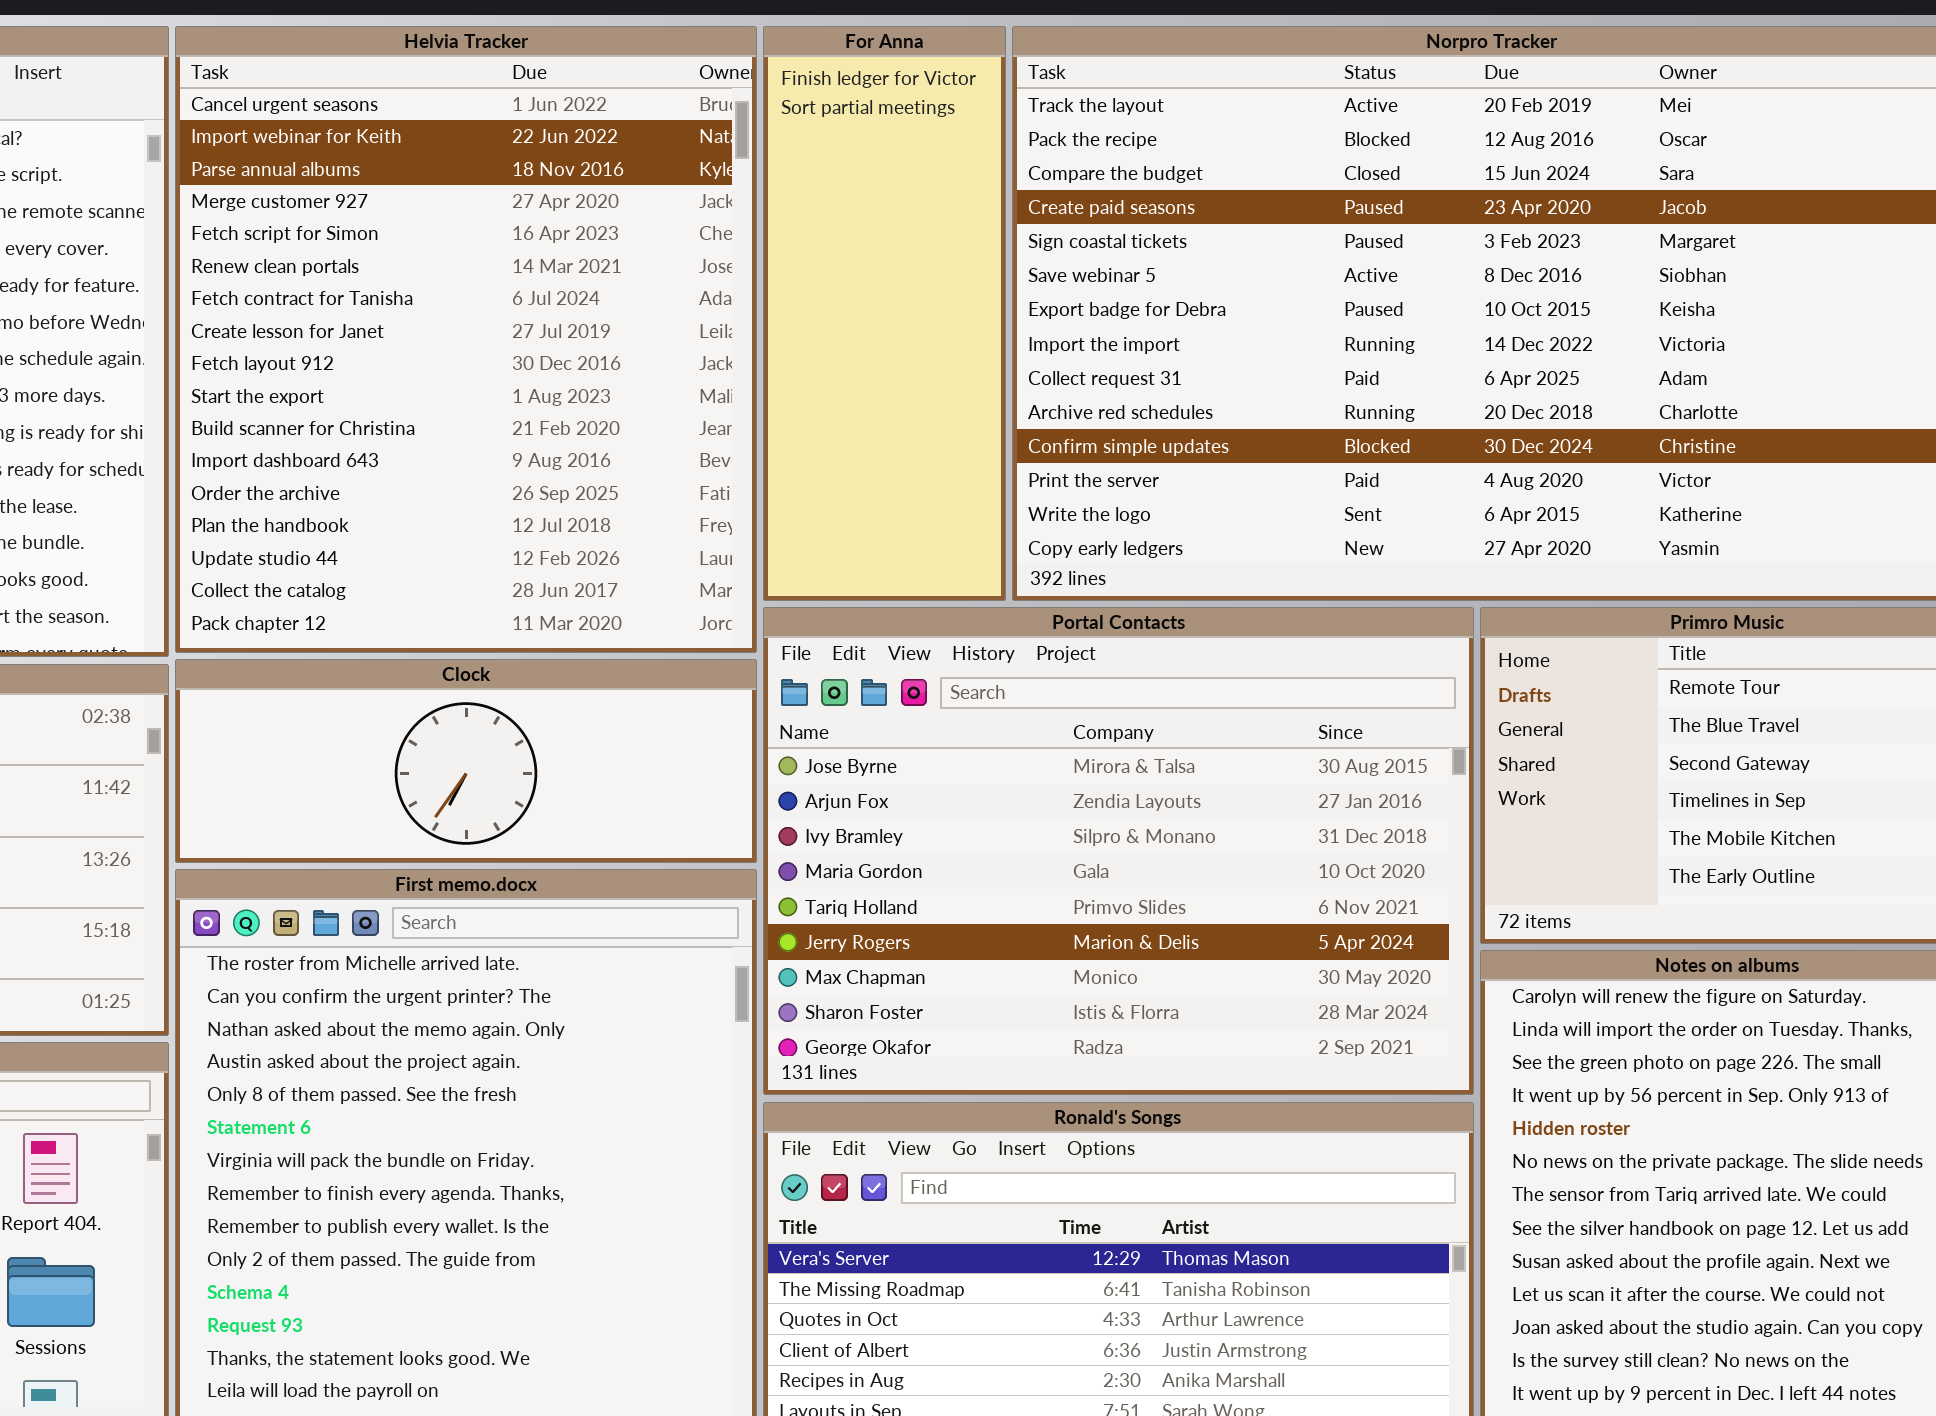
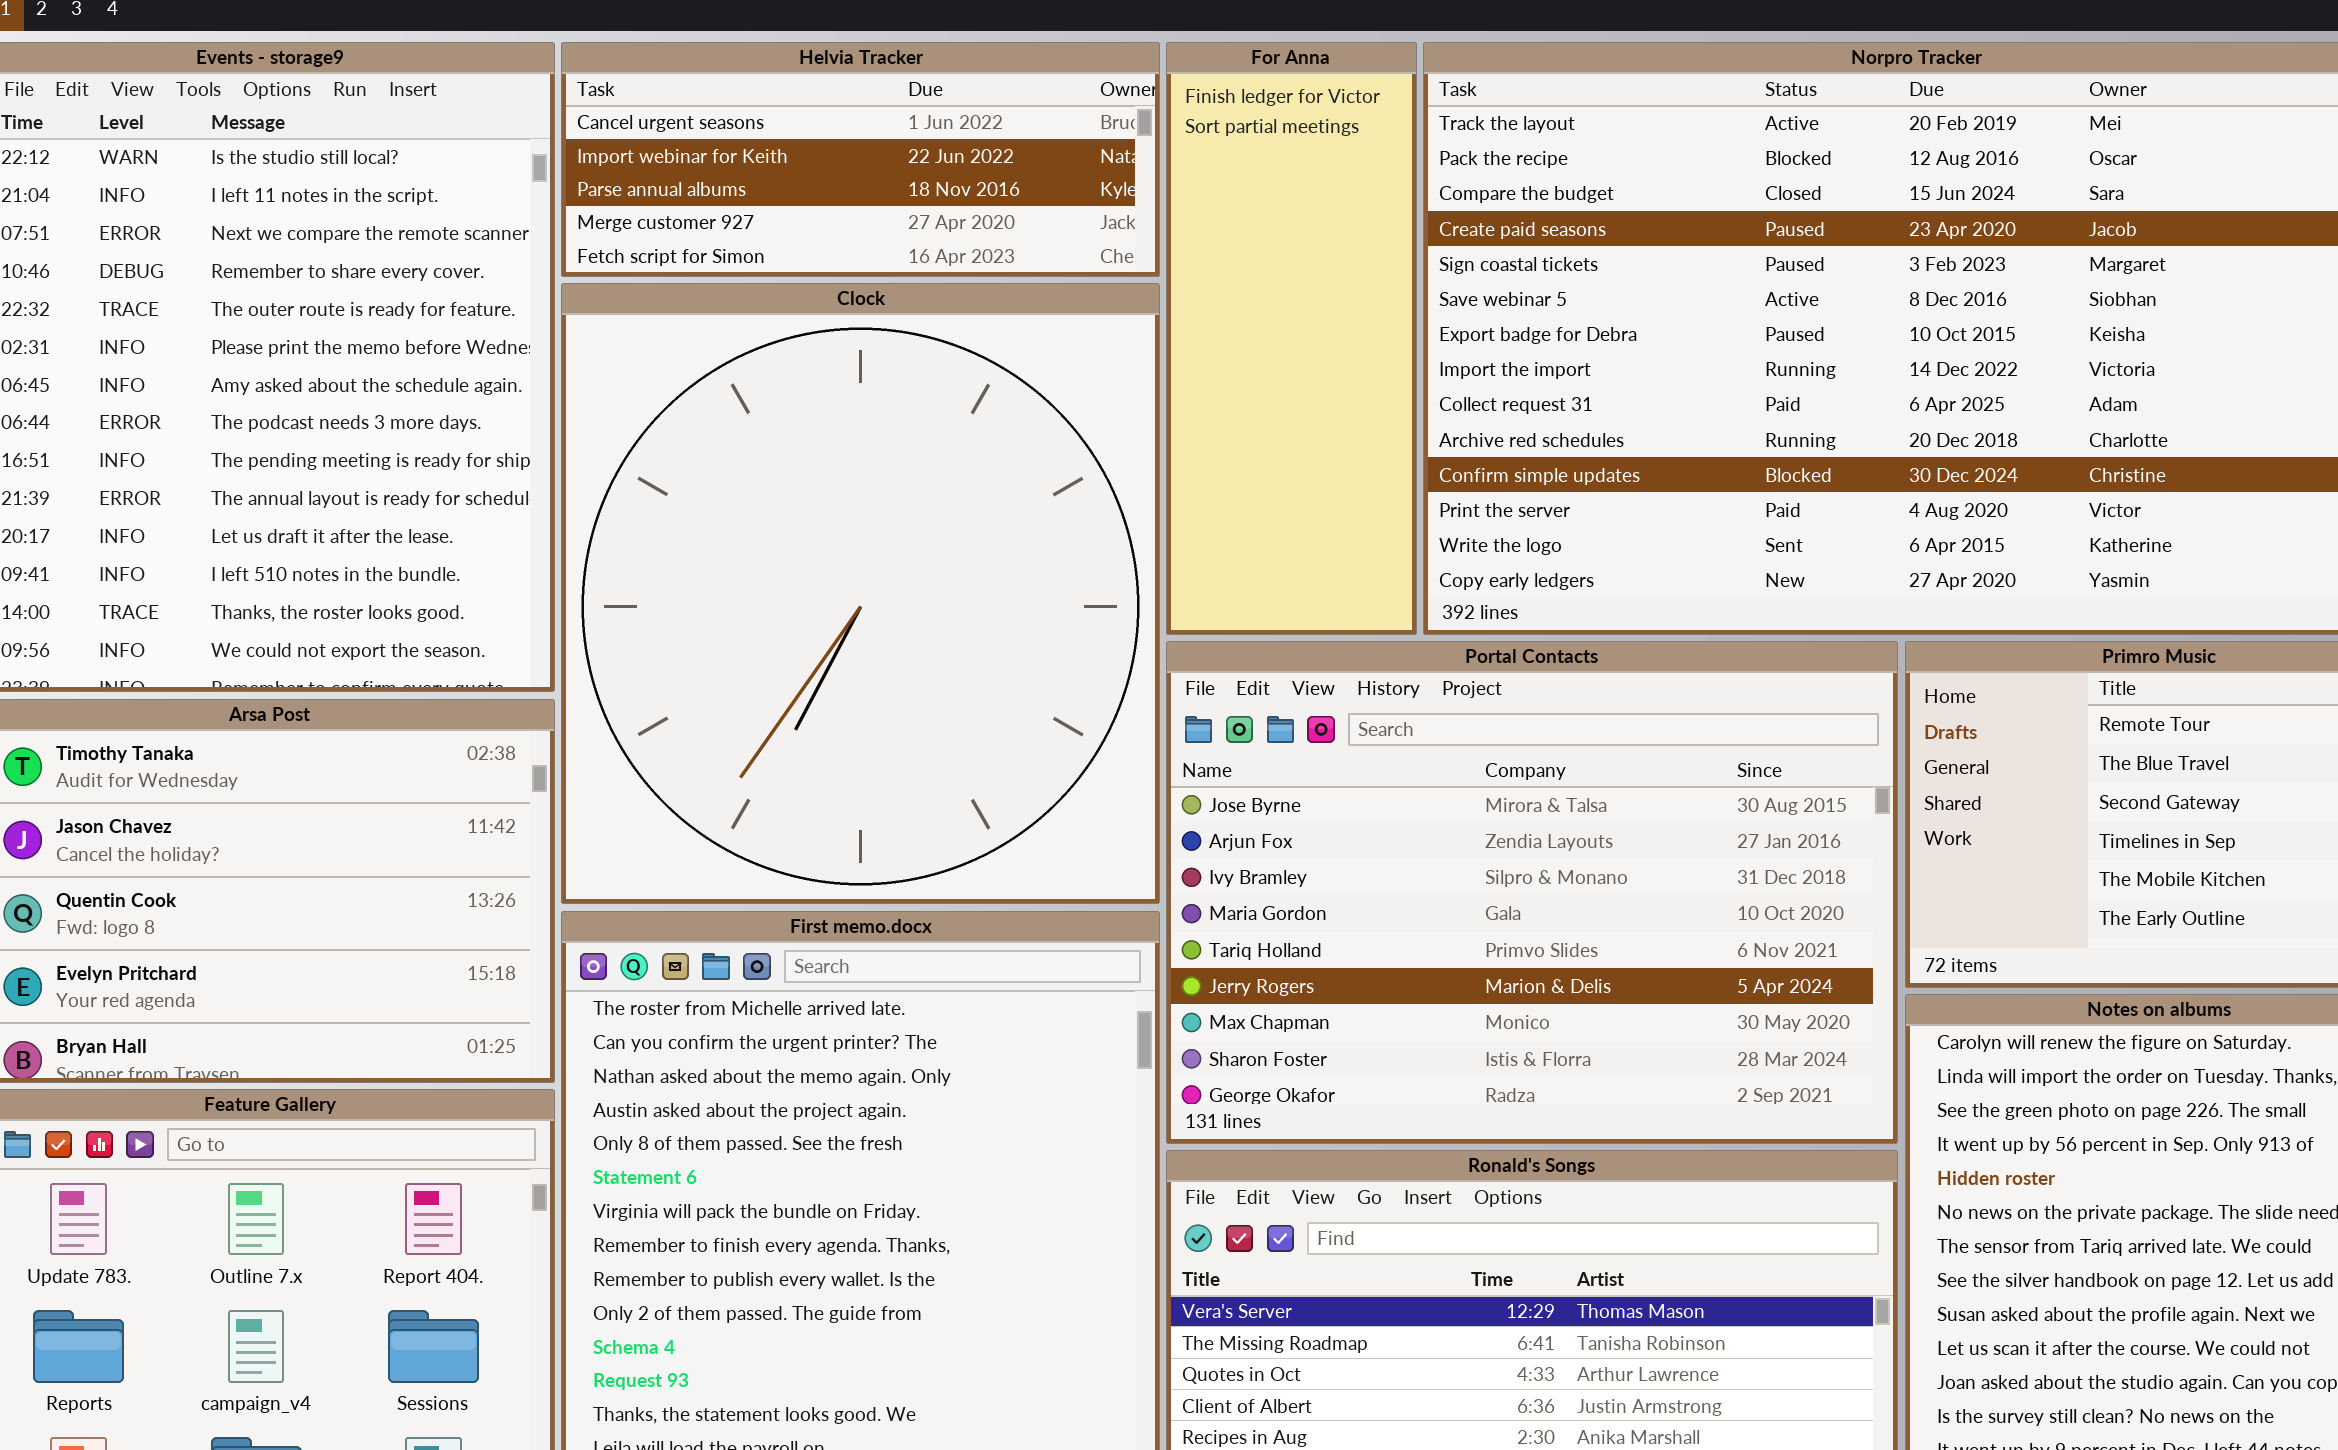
Helvia Tracker: [175,26,757,653] -> [561,42,1160,277], resized
Clock: [175,659,757,863] -> [561,283,1160,904], resized

